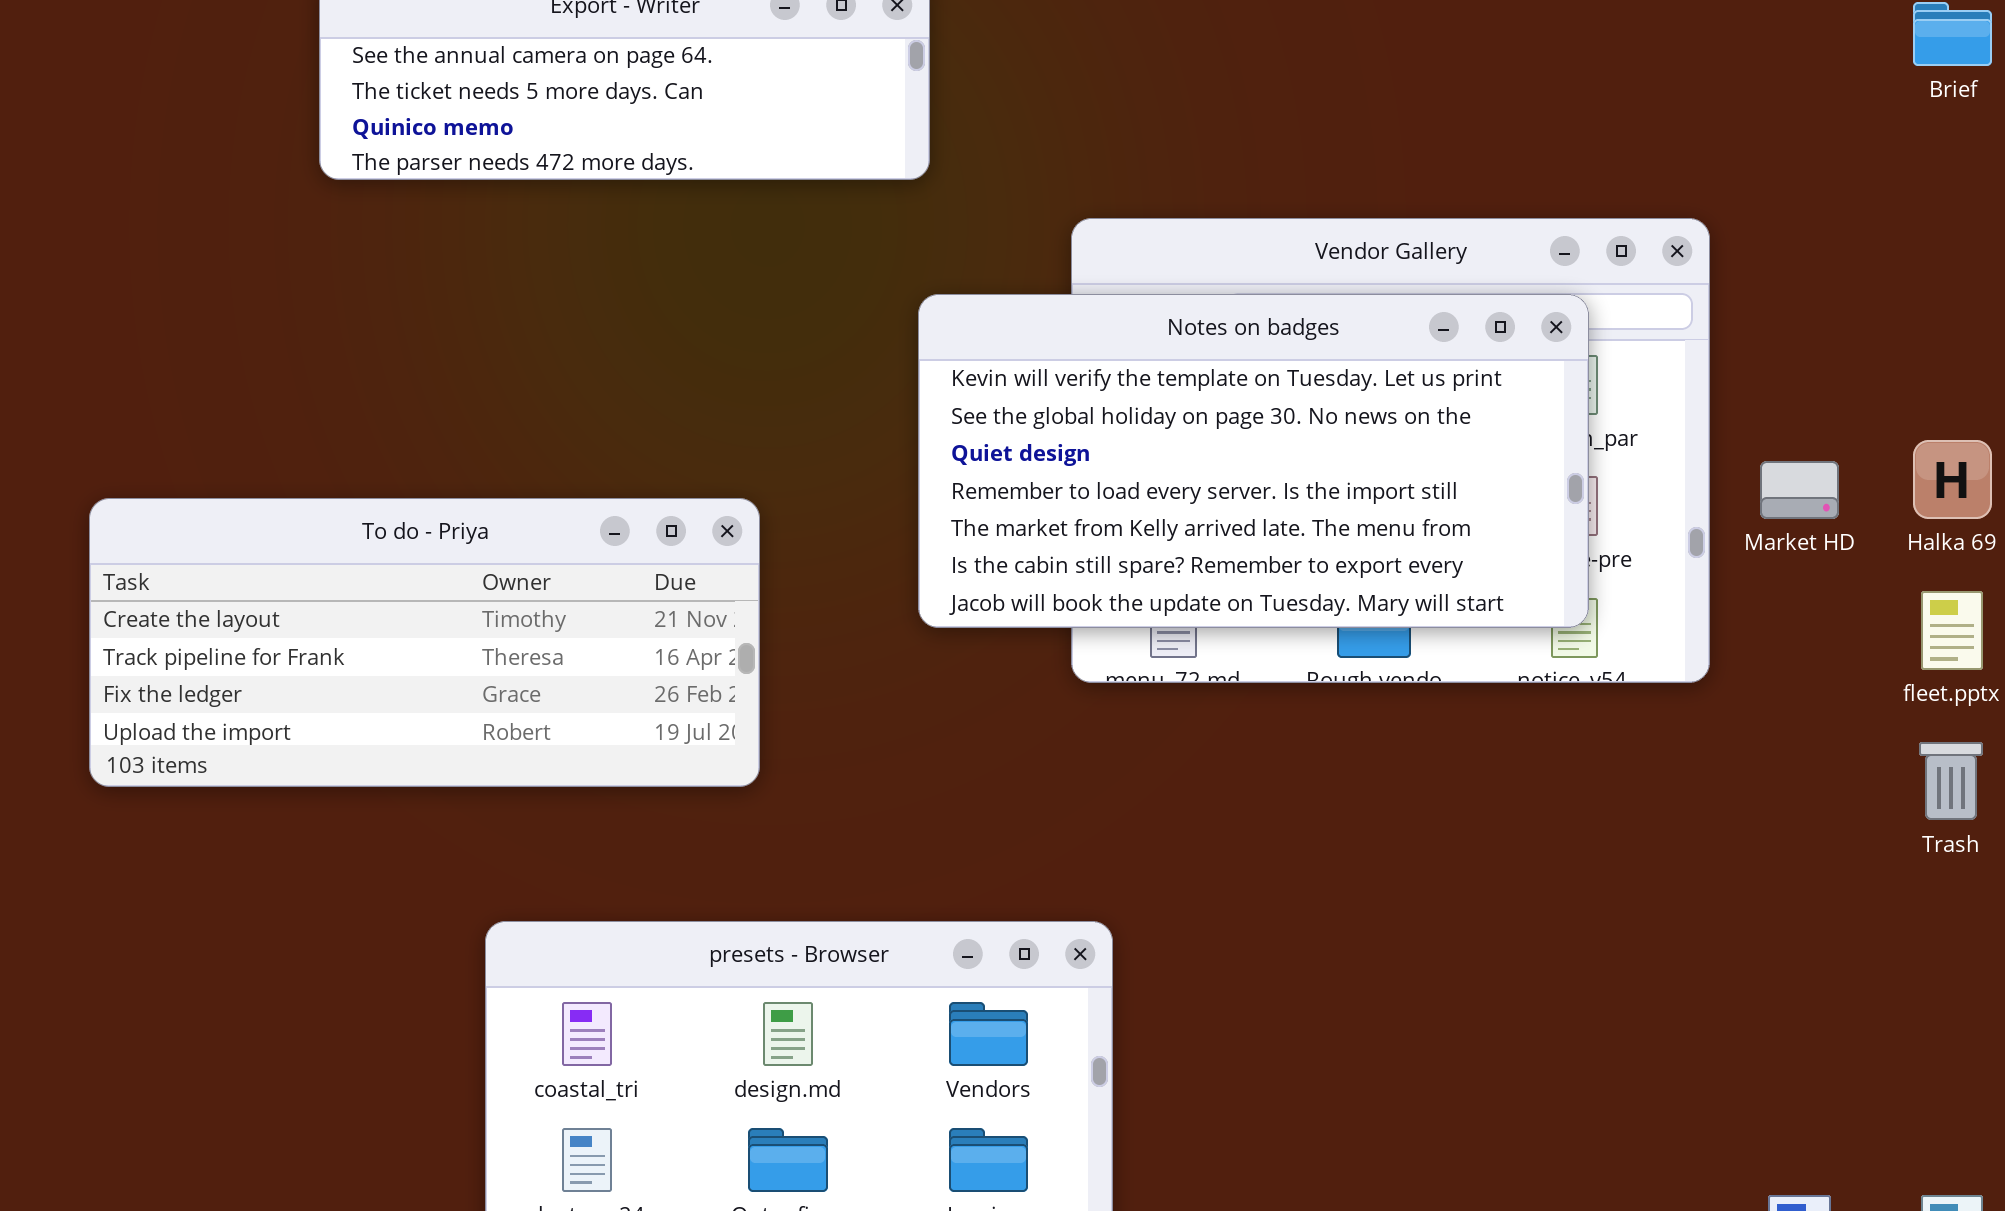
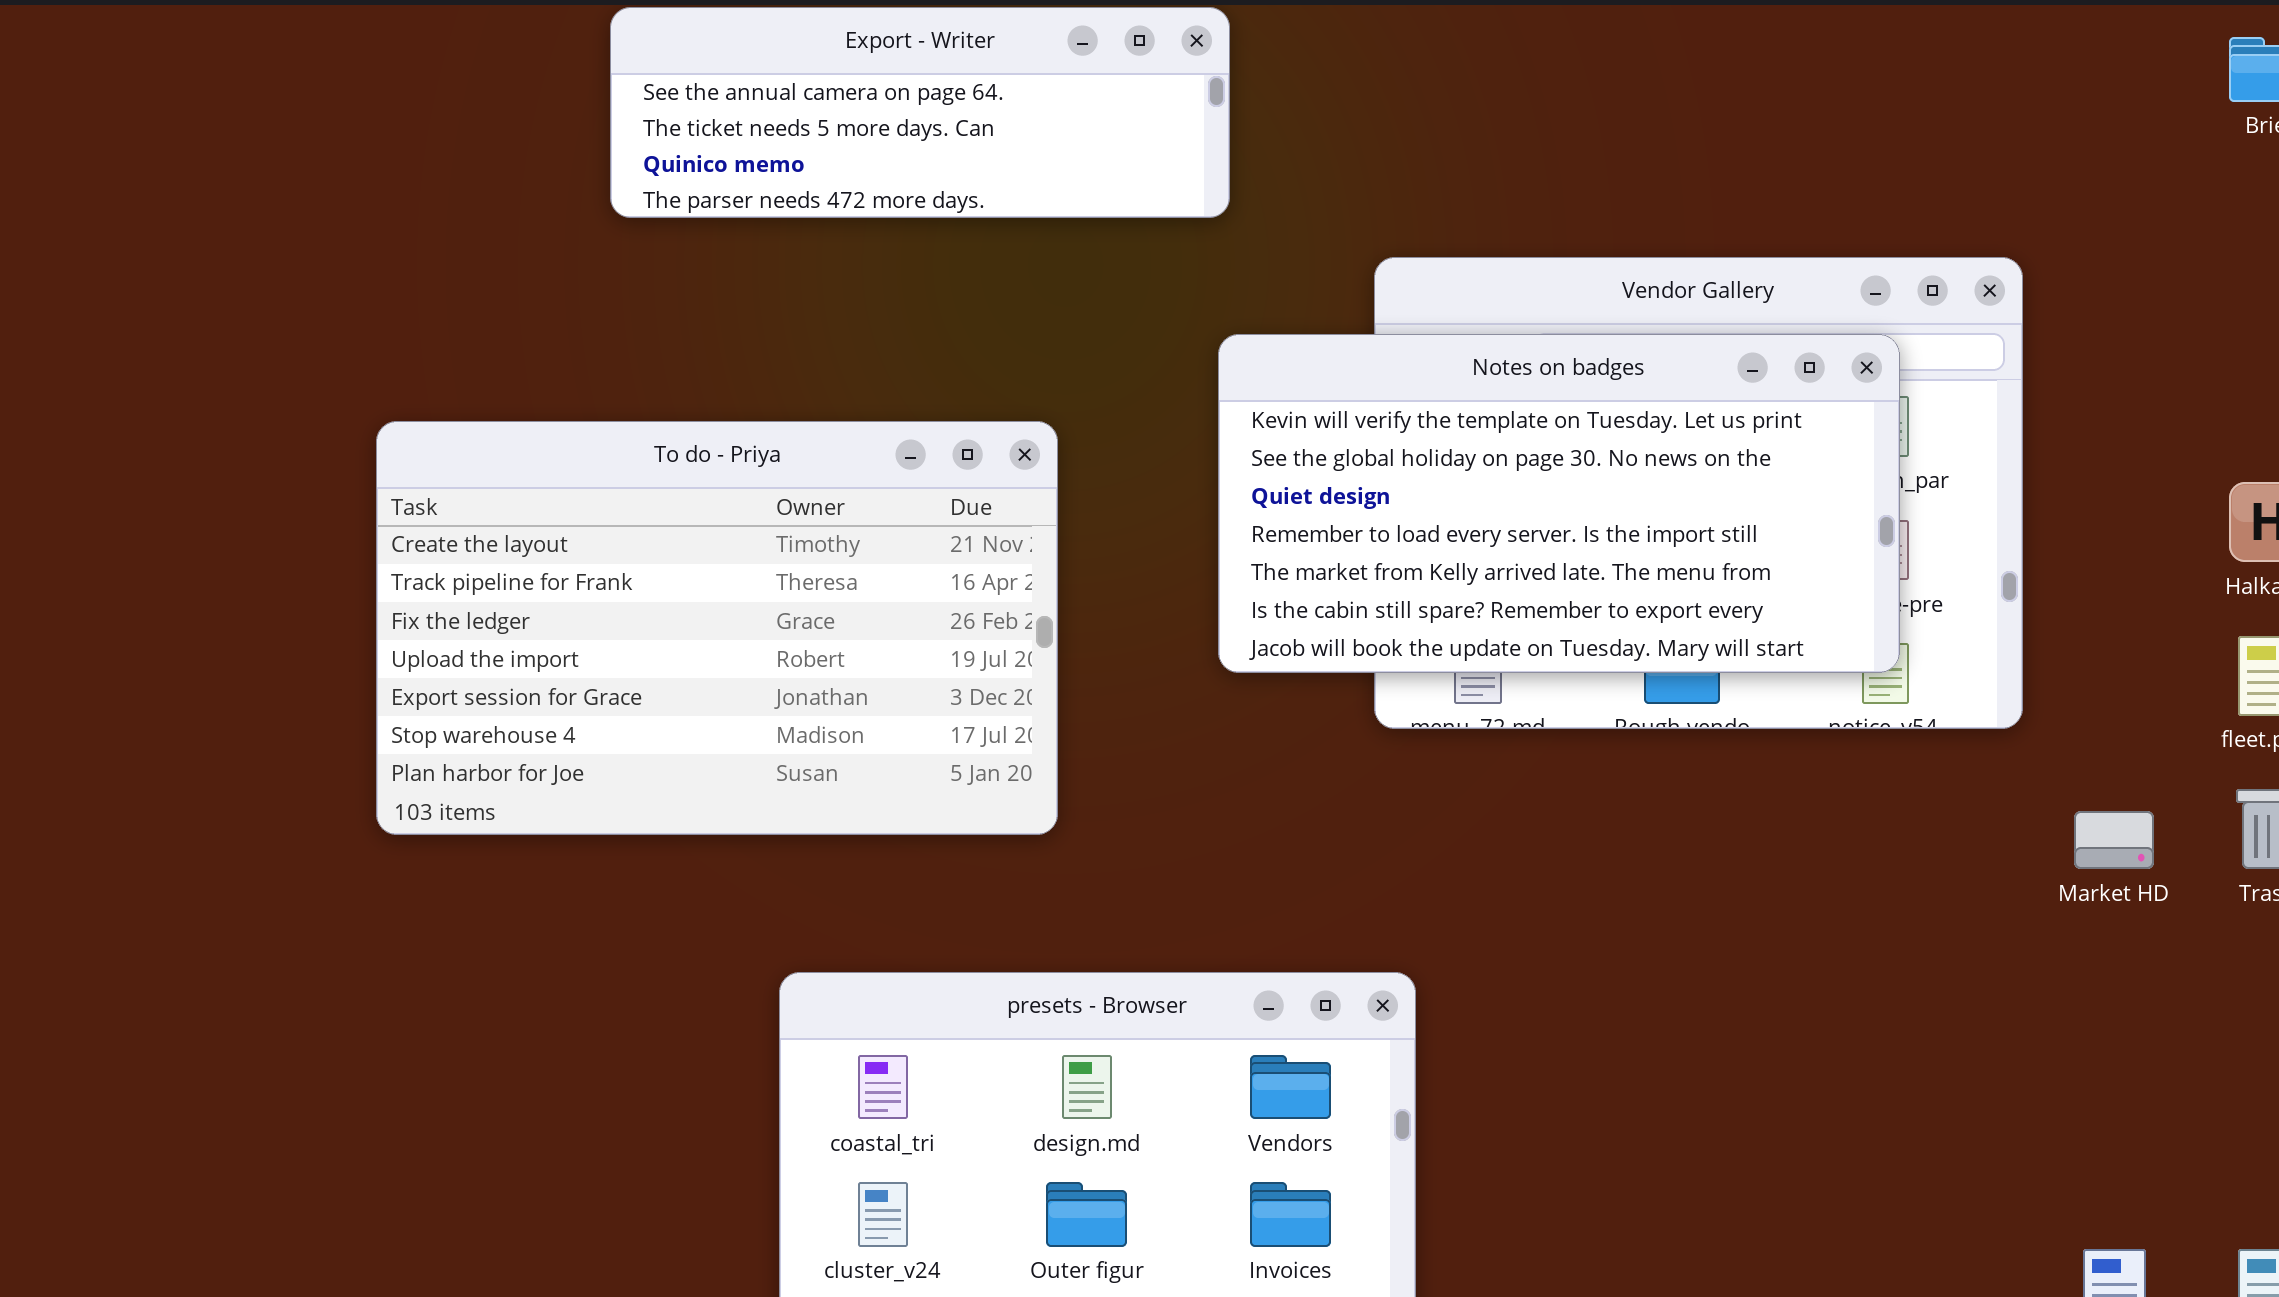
Market HD: [1760,461,1839,519] -> [2074,811,2154,869], moved
To do - Priya: [89,498,760,787] -> [376,421,1058,835], resized

